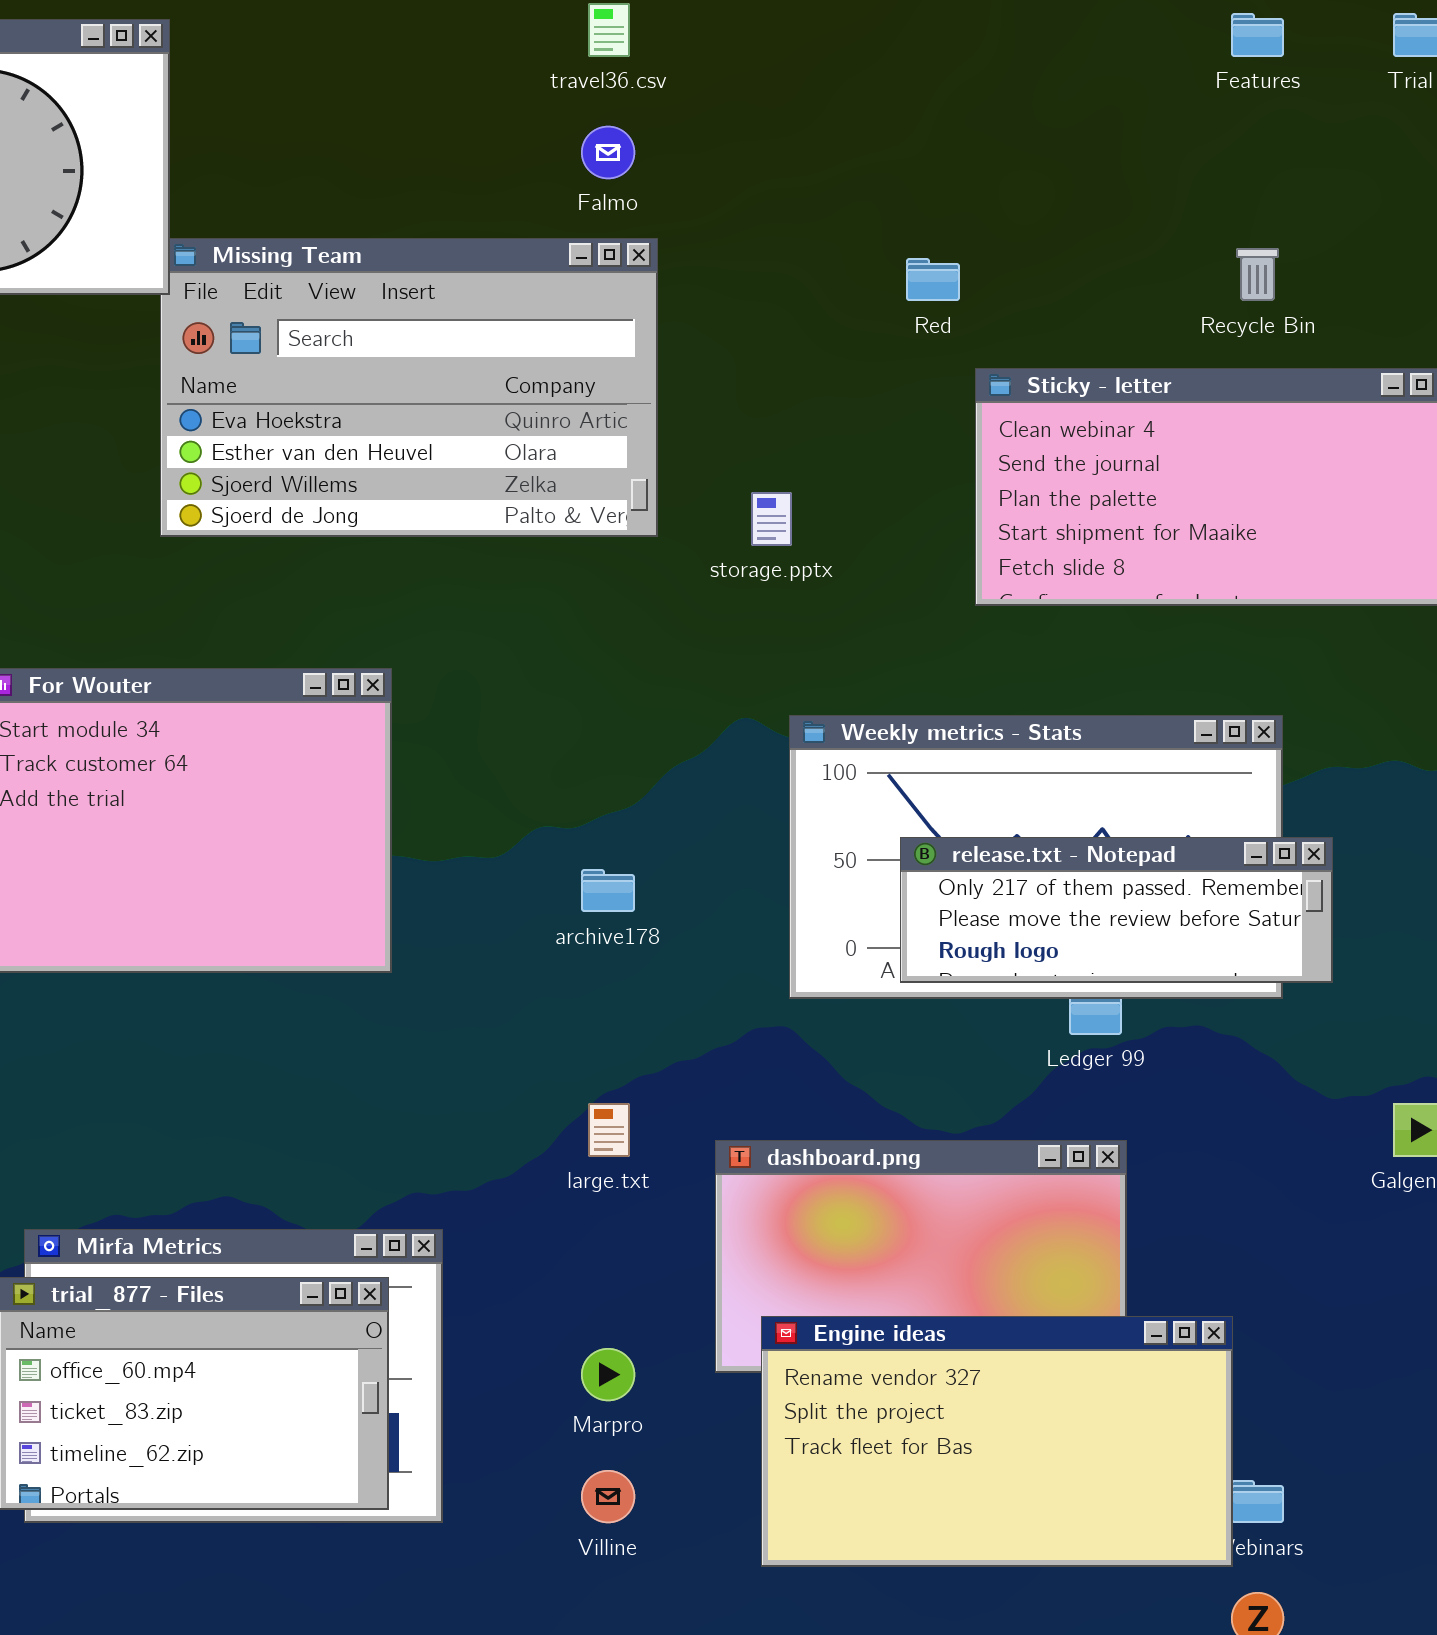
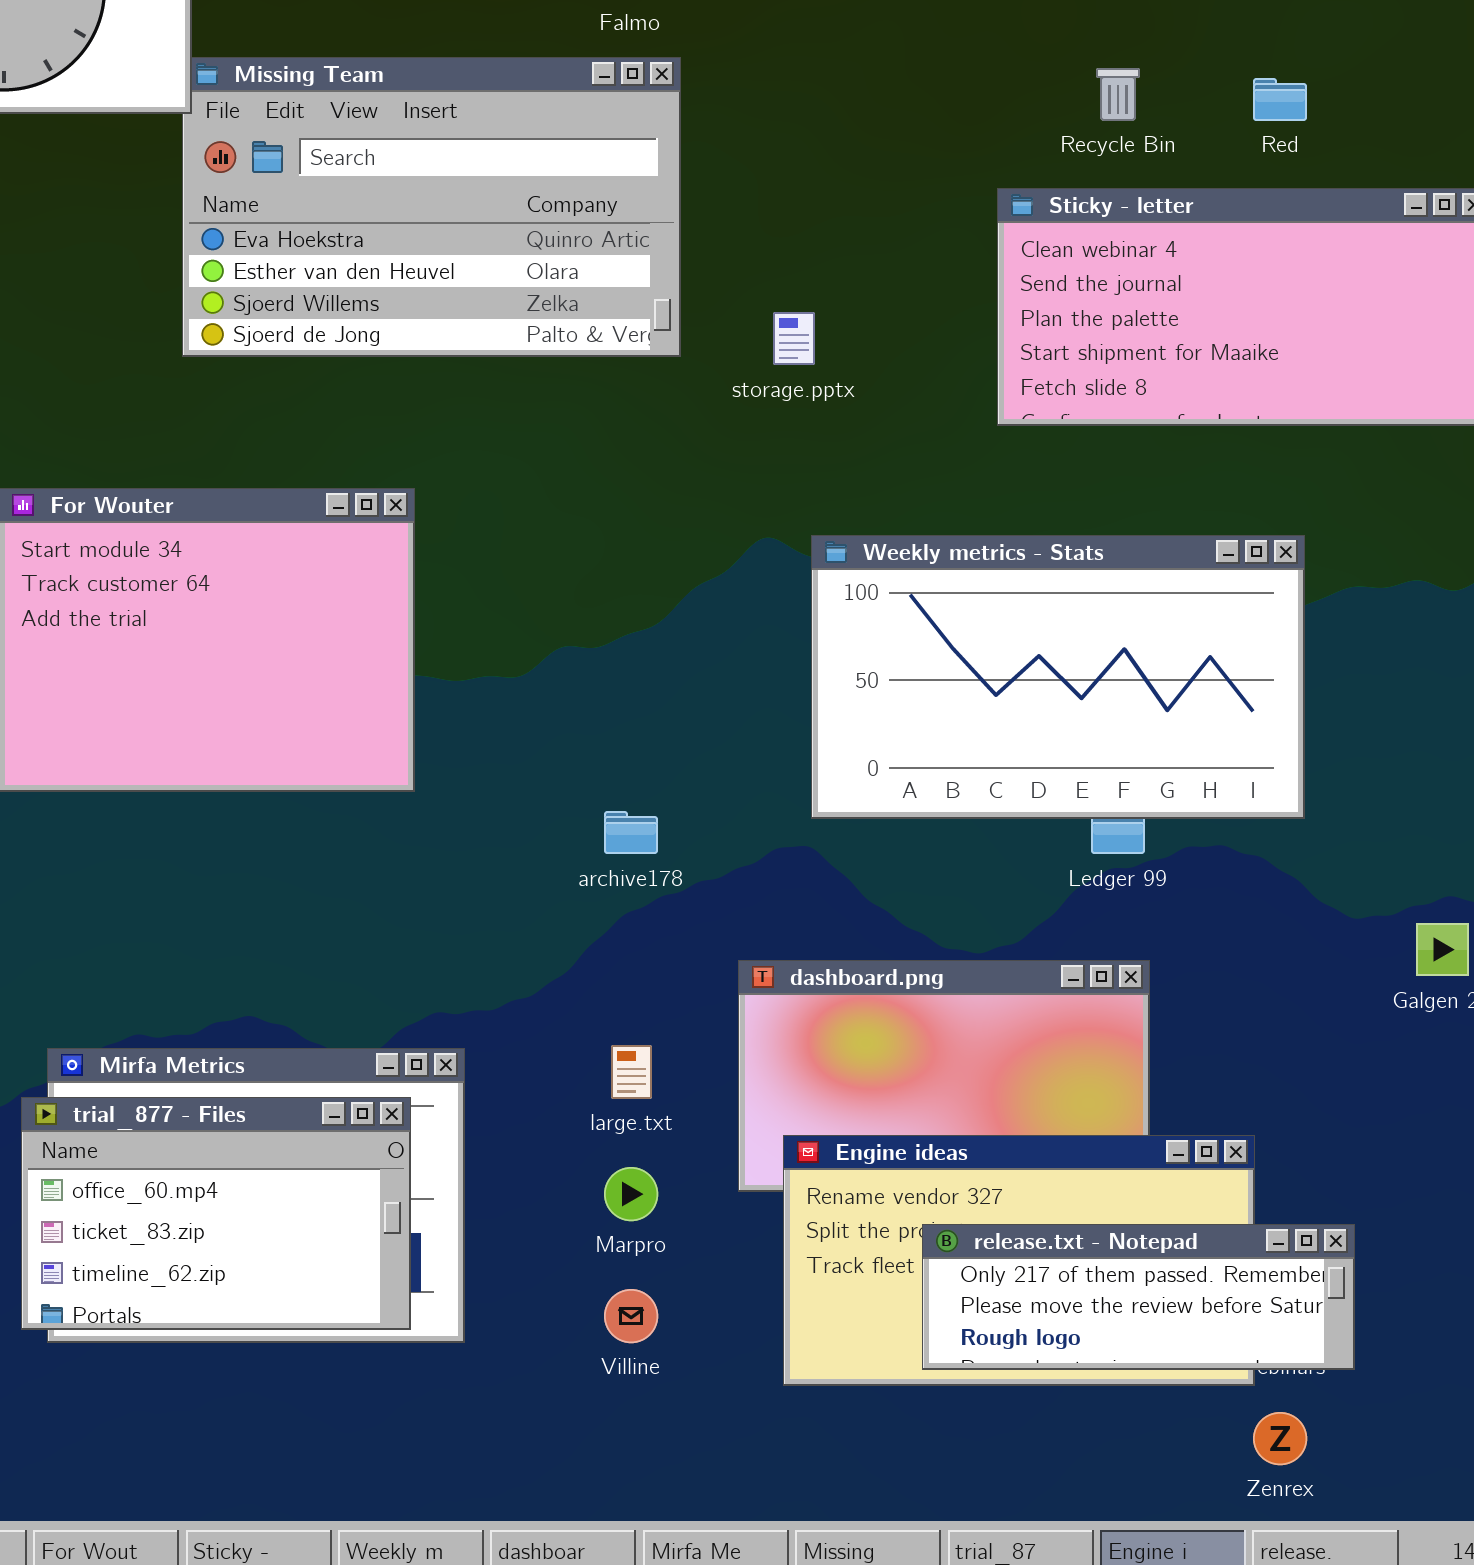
Recycle Bin: [1236,248,1279,301] -> [1096,68,1140,121], moved
Red: [906,258,960,301] -> [1253,78,1307,121], moved
release.txt - Notepad: [900,837,1333,983] -> [922,1224,1355,1370], moved
archive178: [581,869,635,912] -> [604,811,658,854], moved
large.txt: [588,1103,630,1157] -> [611,1045,652,1099], moved

